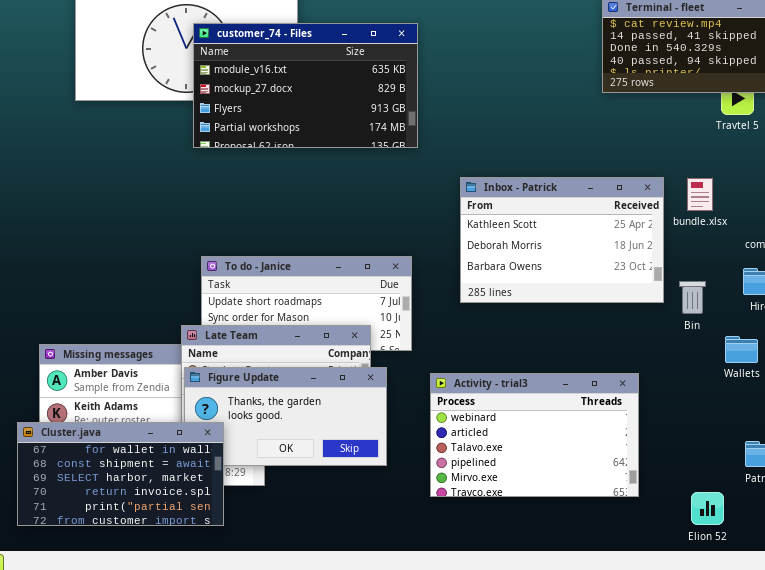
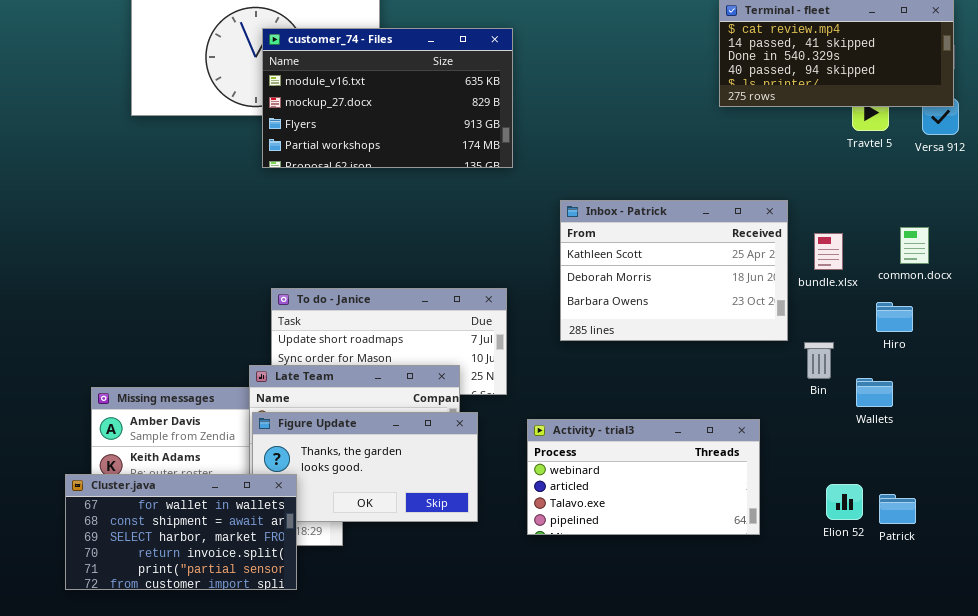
bundle.xlsx: [687,178,713,211] -> [814,233,843,270], moved
Bin: [679,281,706,314] -> [804,342,834,379], moved
Activity - trial3: [430,373,639,497] -> [527,419,760,535], resized
Elion 52: [691,492,724,525] -> [826,484,863,520], moved

